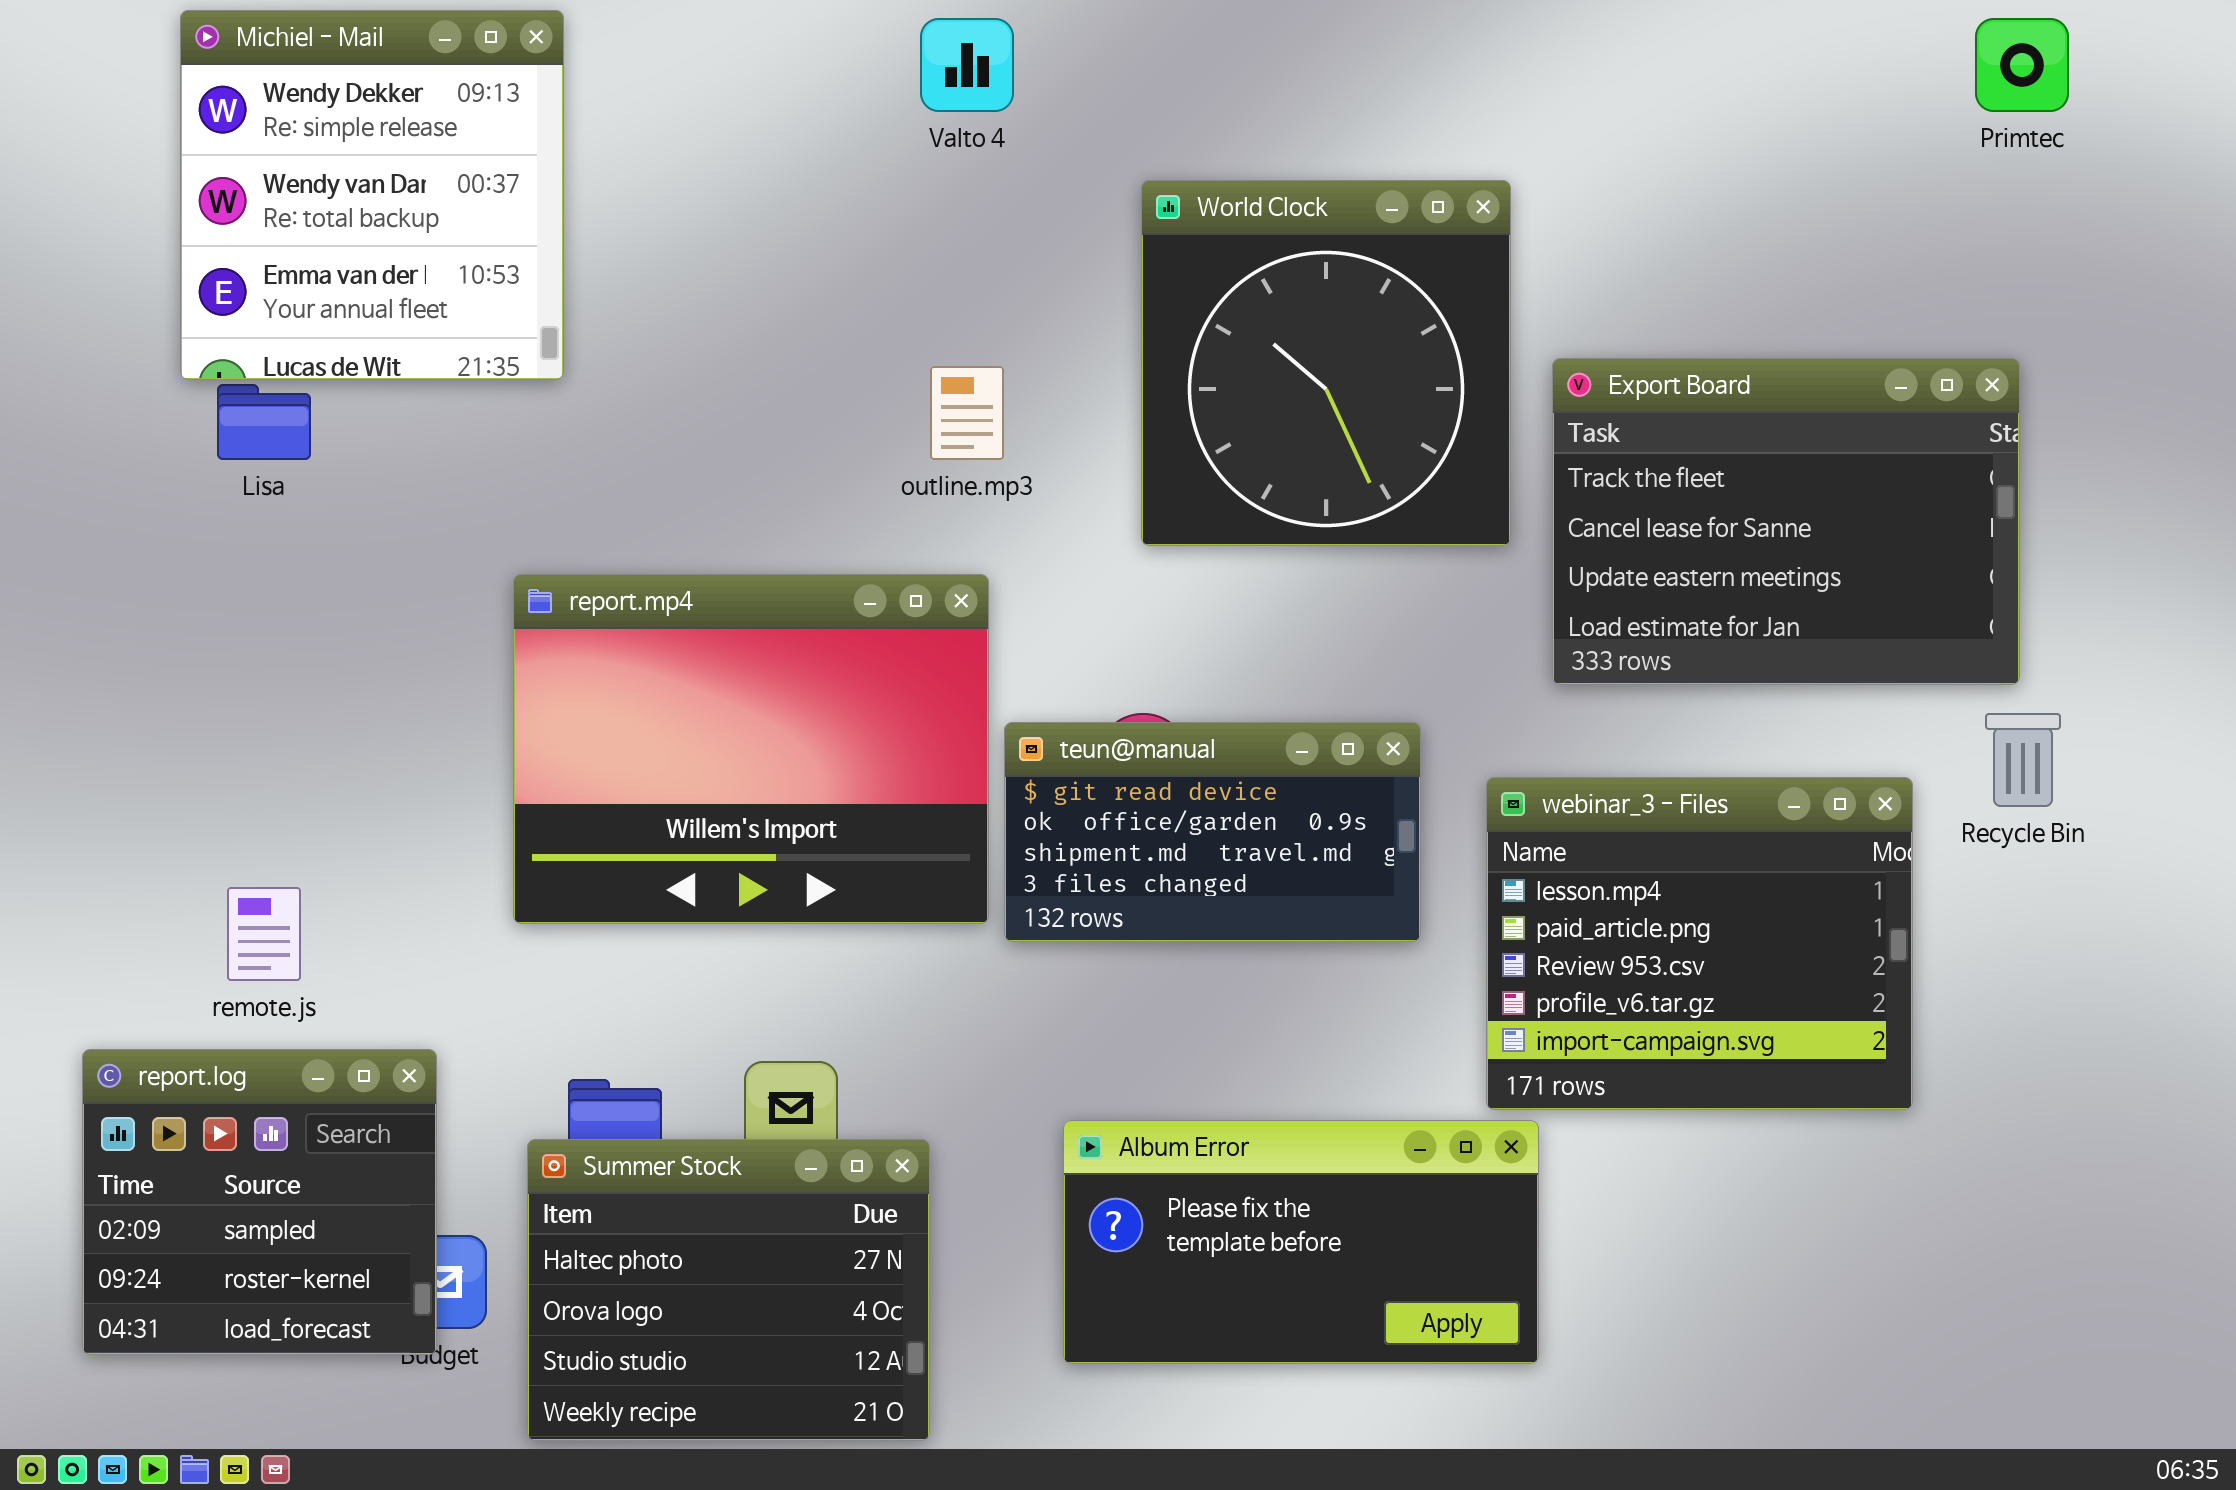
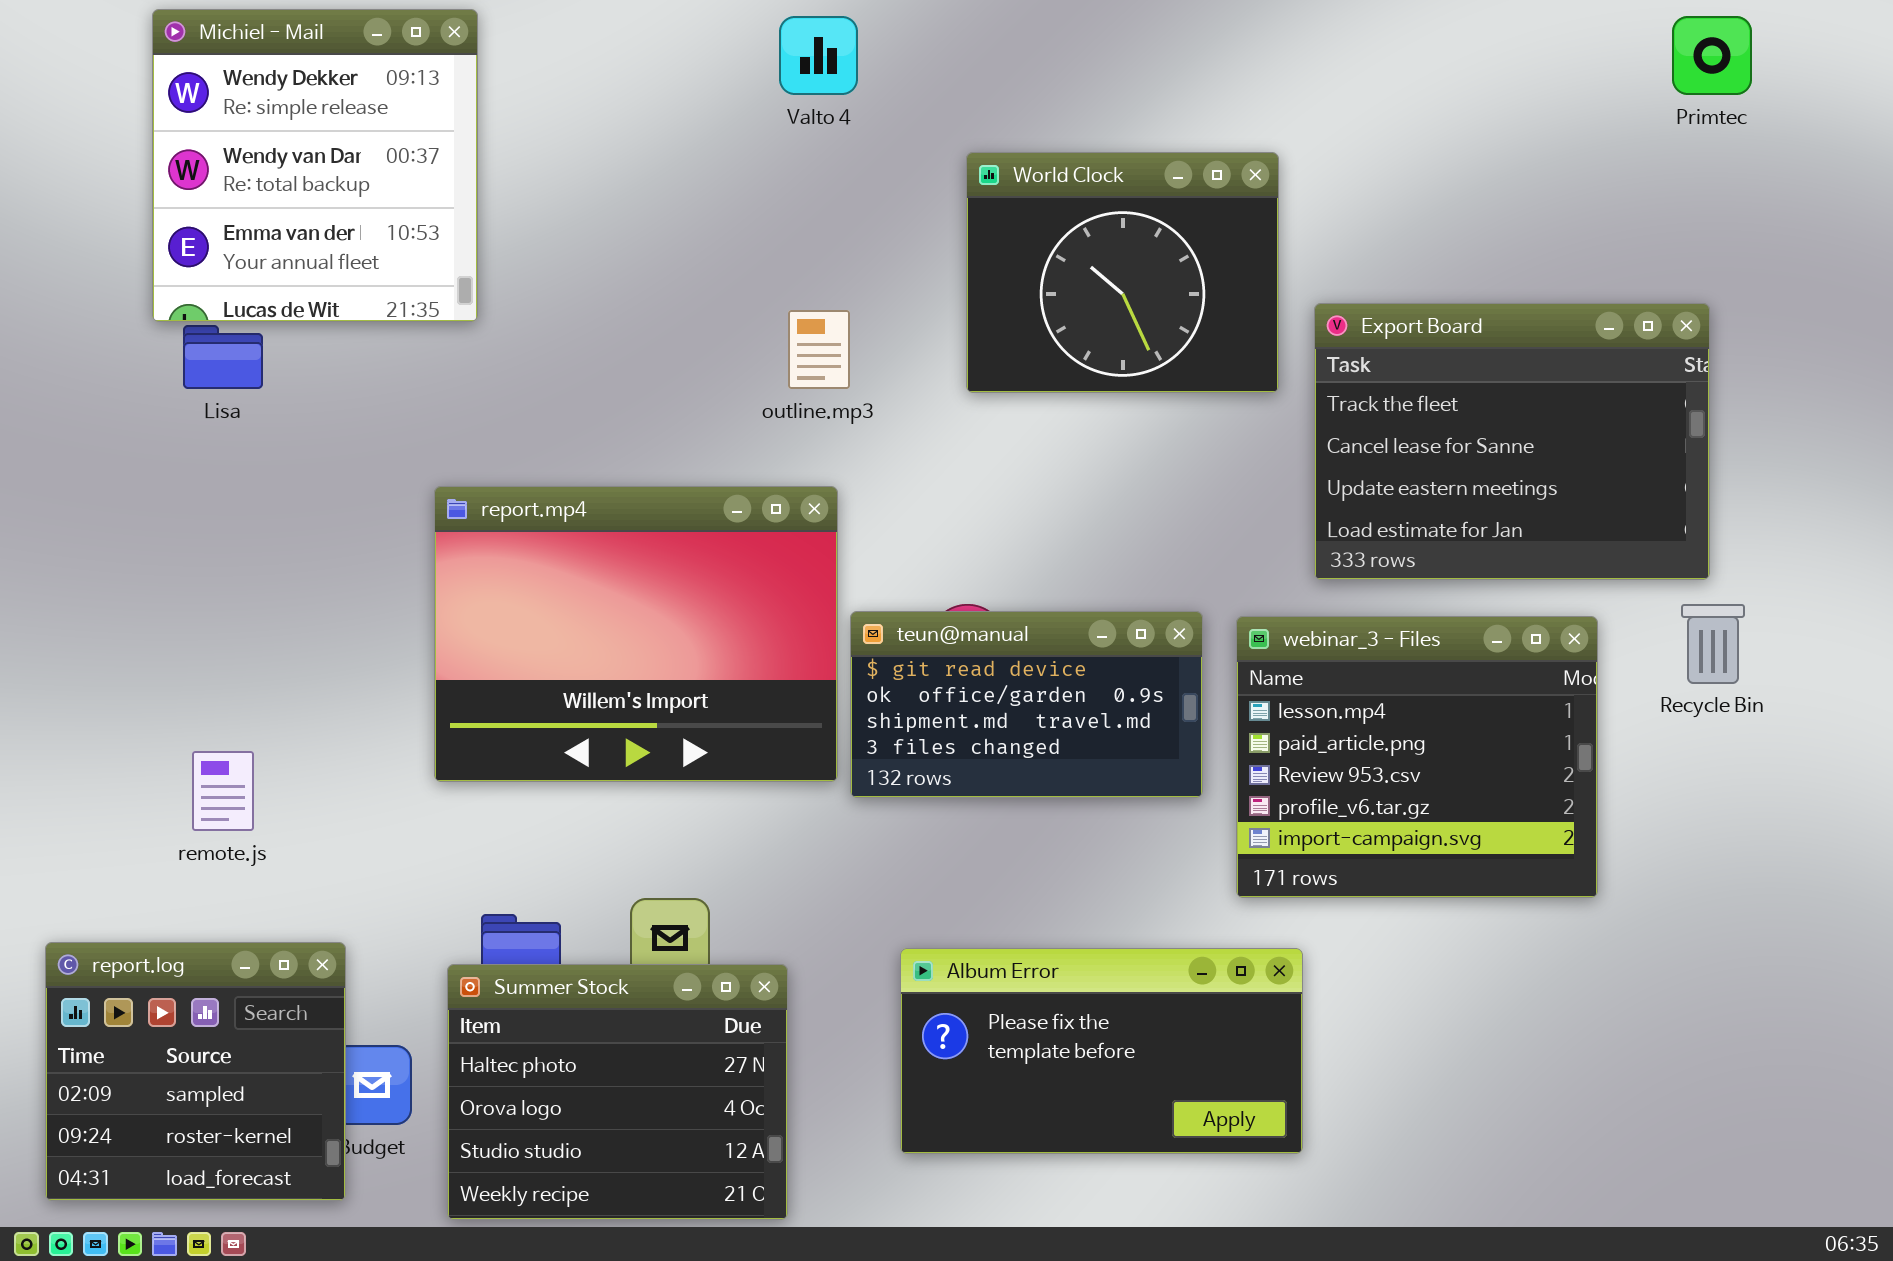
World Clock: [1141,180,1511,546] -> [966,152,1279,393], resized
webinar_3 - Files: [1486,777,1913,1110] -> [1236,616,1598,898], moved
report.log: [82,1049,437,1355] -> [45,942,346,1201], moved

